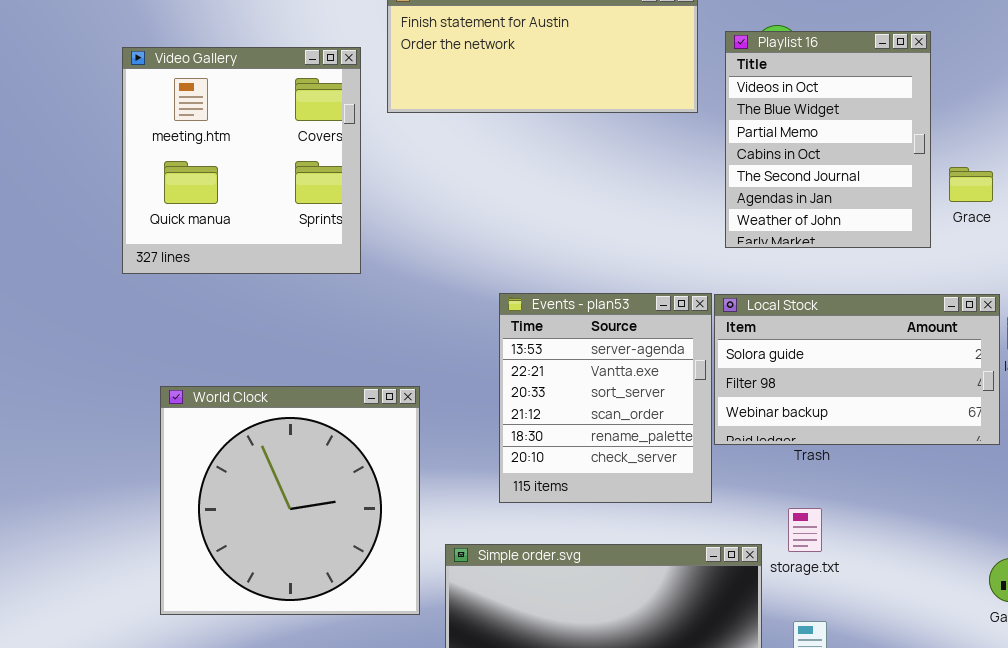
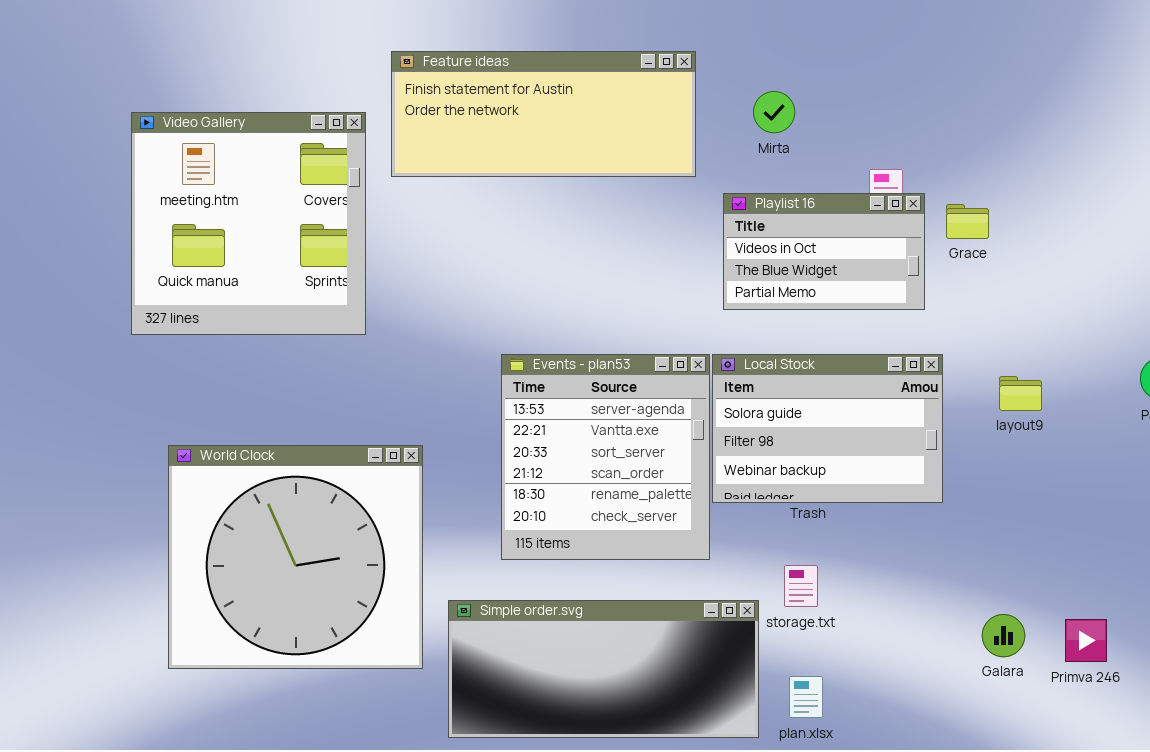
Playlist 16: [725,31,931,248] -> [723,193,925,310], resized
Grace: [949,167,993,202] -> [946,204,989,239], moved
Local Stock: [714,294,1000,445] -> [712,354,943,503], resized

